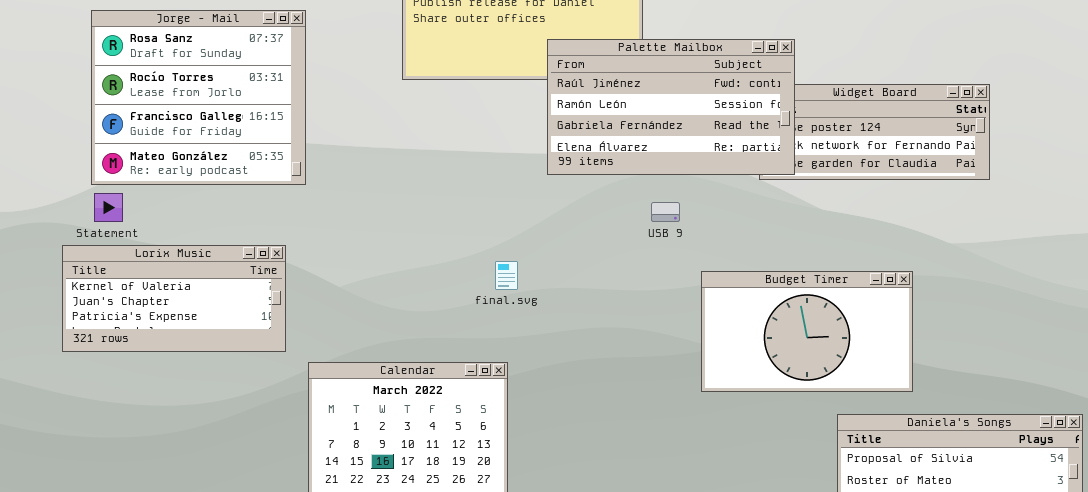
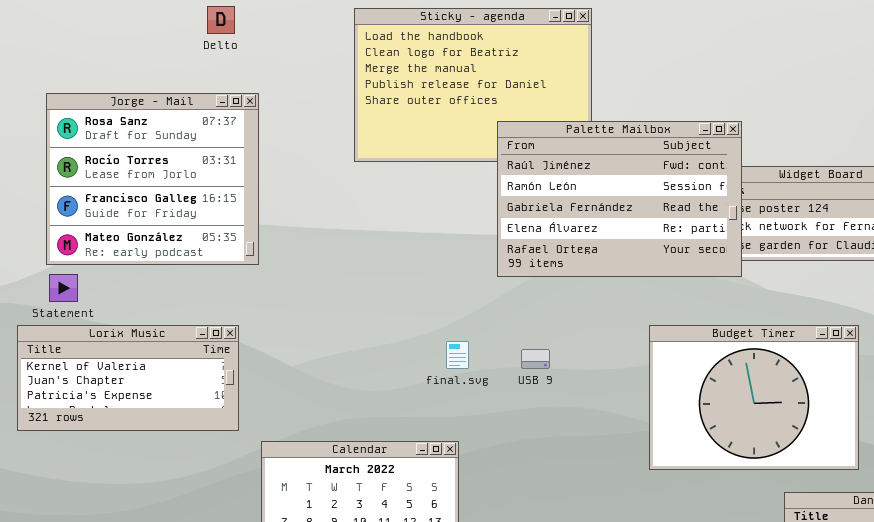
Palette Mailbox: [547,39,795,175] -> [497,121,742,277], resized
USB 9: [651,202,680,222] -> [521,349,550,369], moved
Budget Timer: [701,271,913,392] -> [649,325,859,470], resized

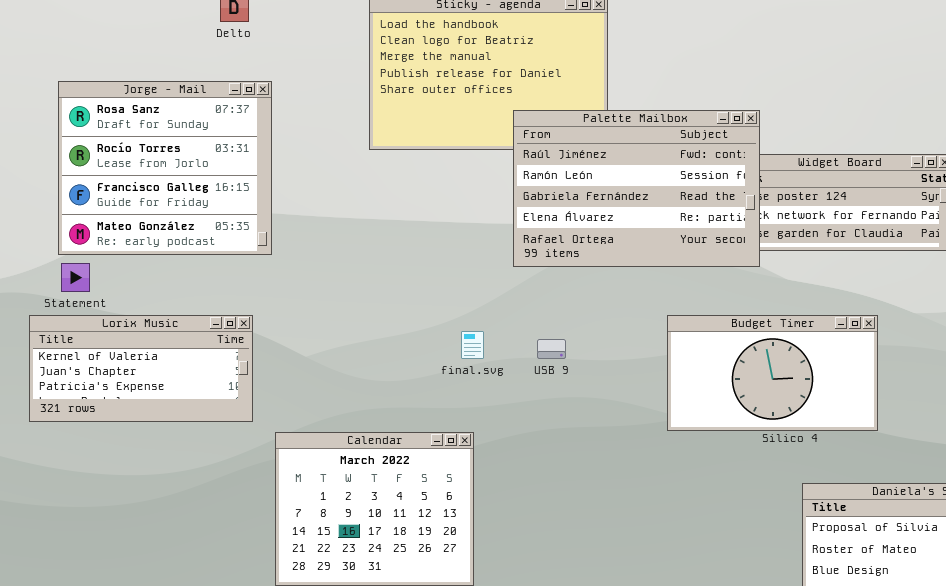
Budget Timer: [649,325,859,470] -> [667,315,878,431], resized

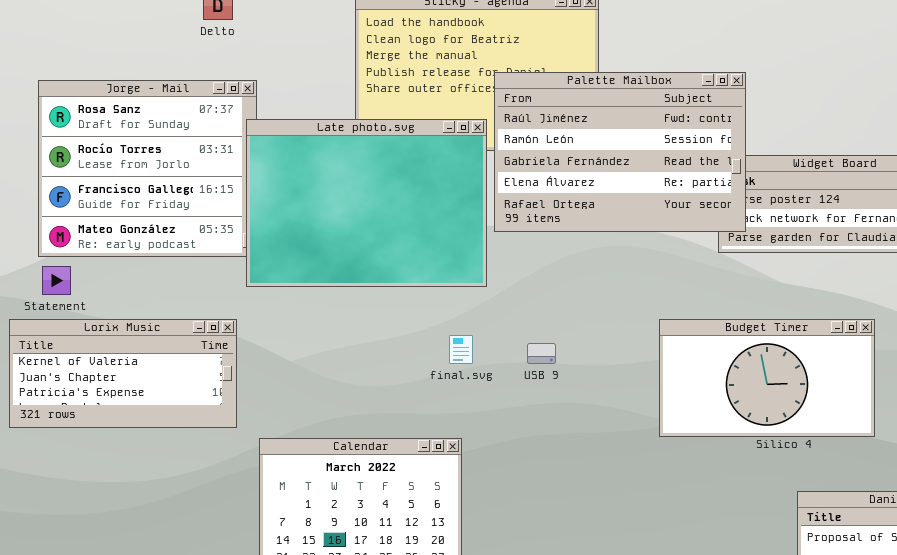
Palette Mailbox: [513,110,760,267] -> [494,72,746,232], moved
Late photo.svg: none -> [246,119,487,287], opened

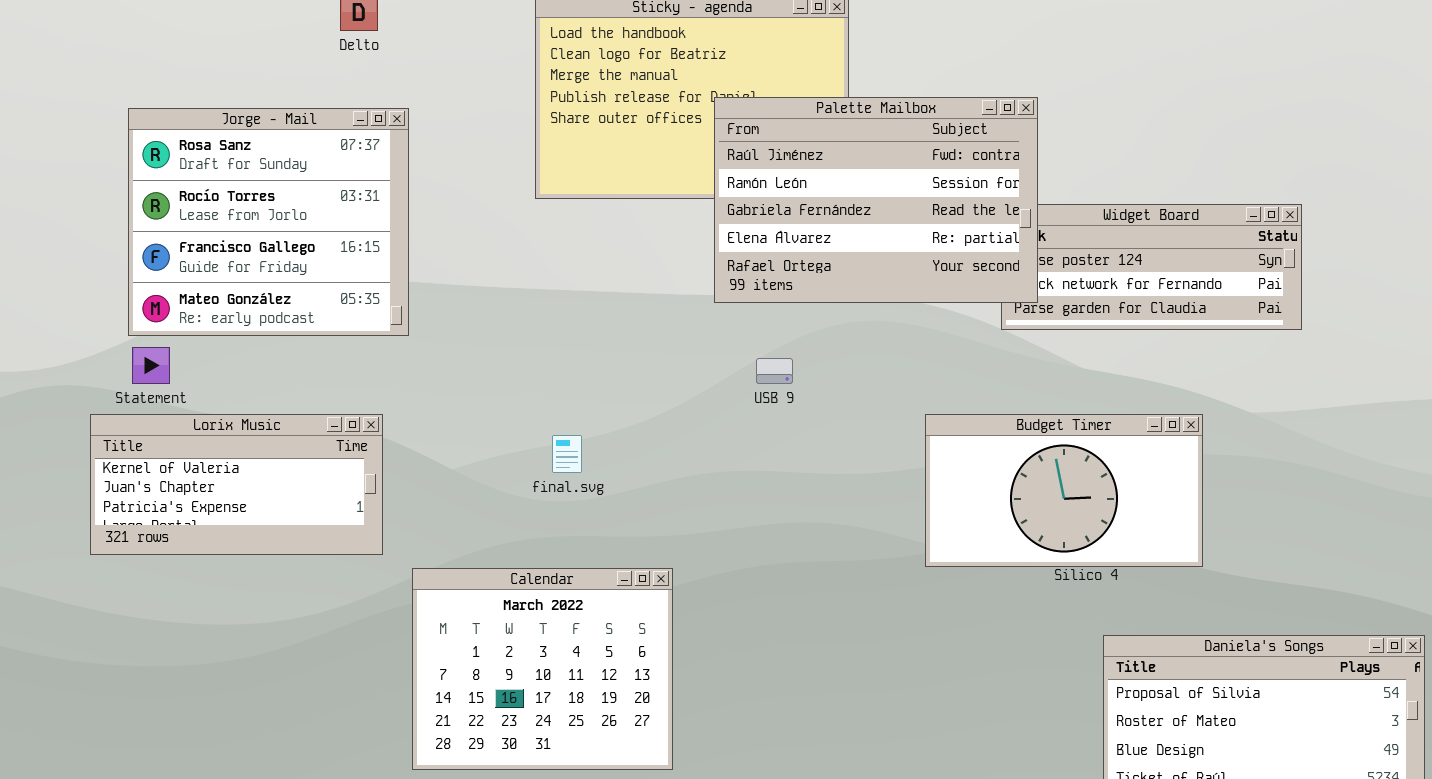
Late photo.svg: [246,119,487,287] -> none, closed
final.svg: [449,335,473,364] -> [552,435,582,473], moved
USB 9: [527,343,556,364] -> [756,358,793,384], moved

